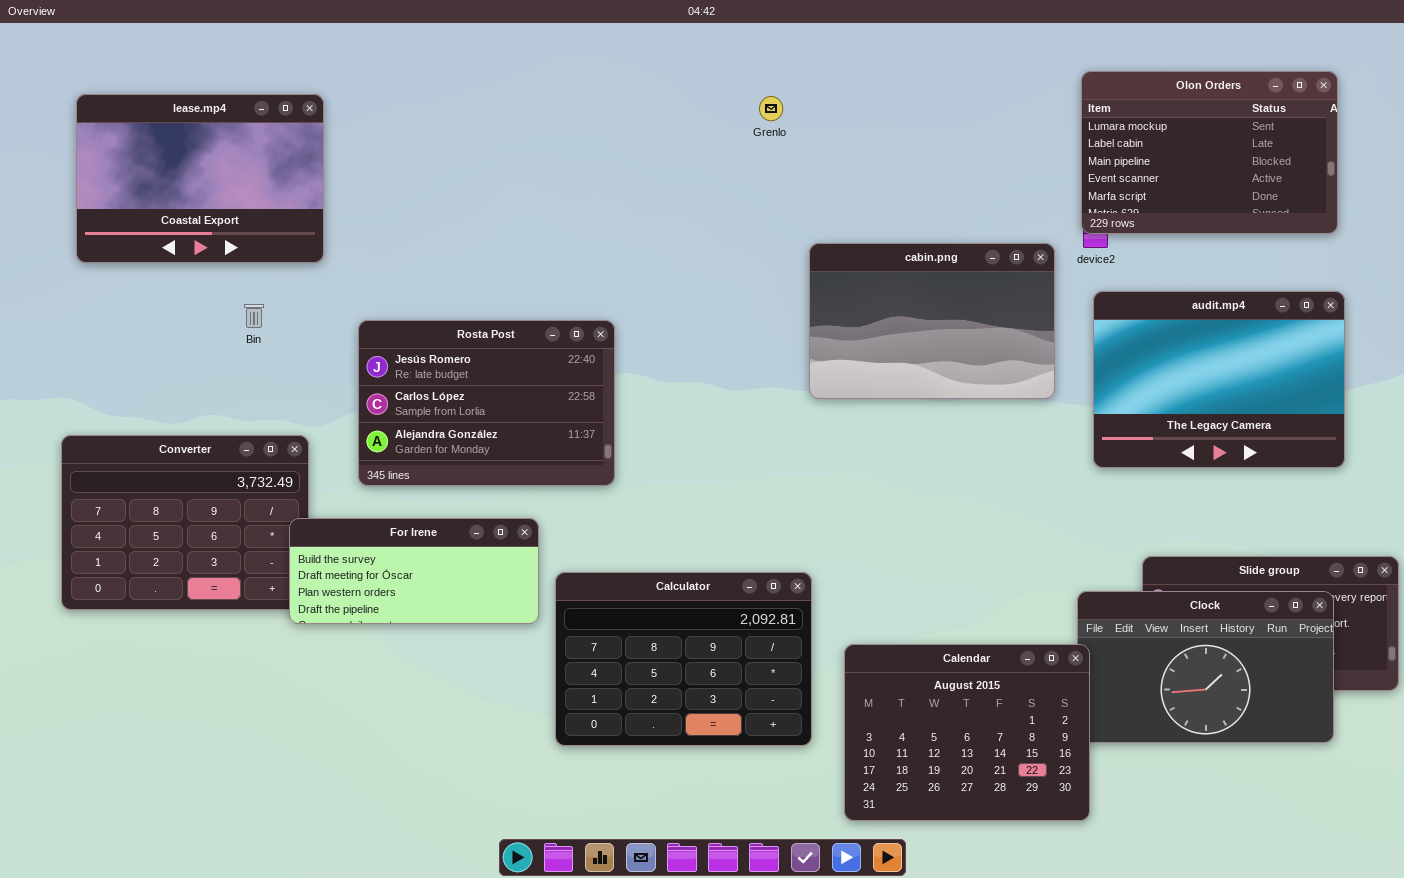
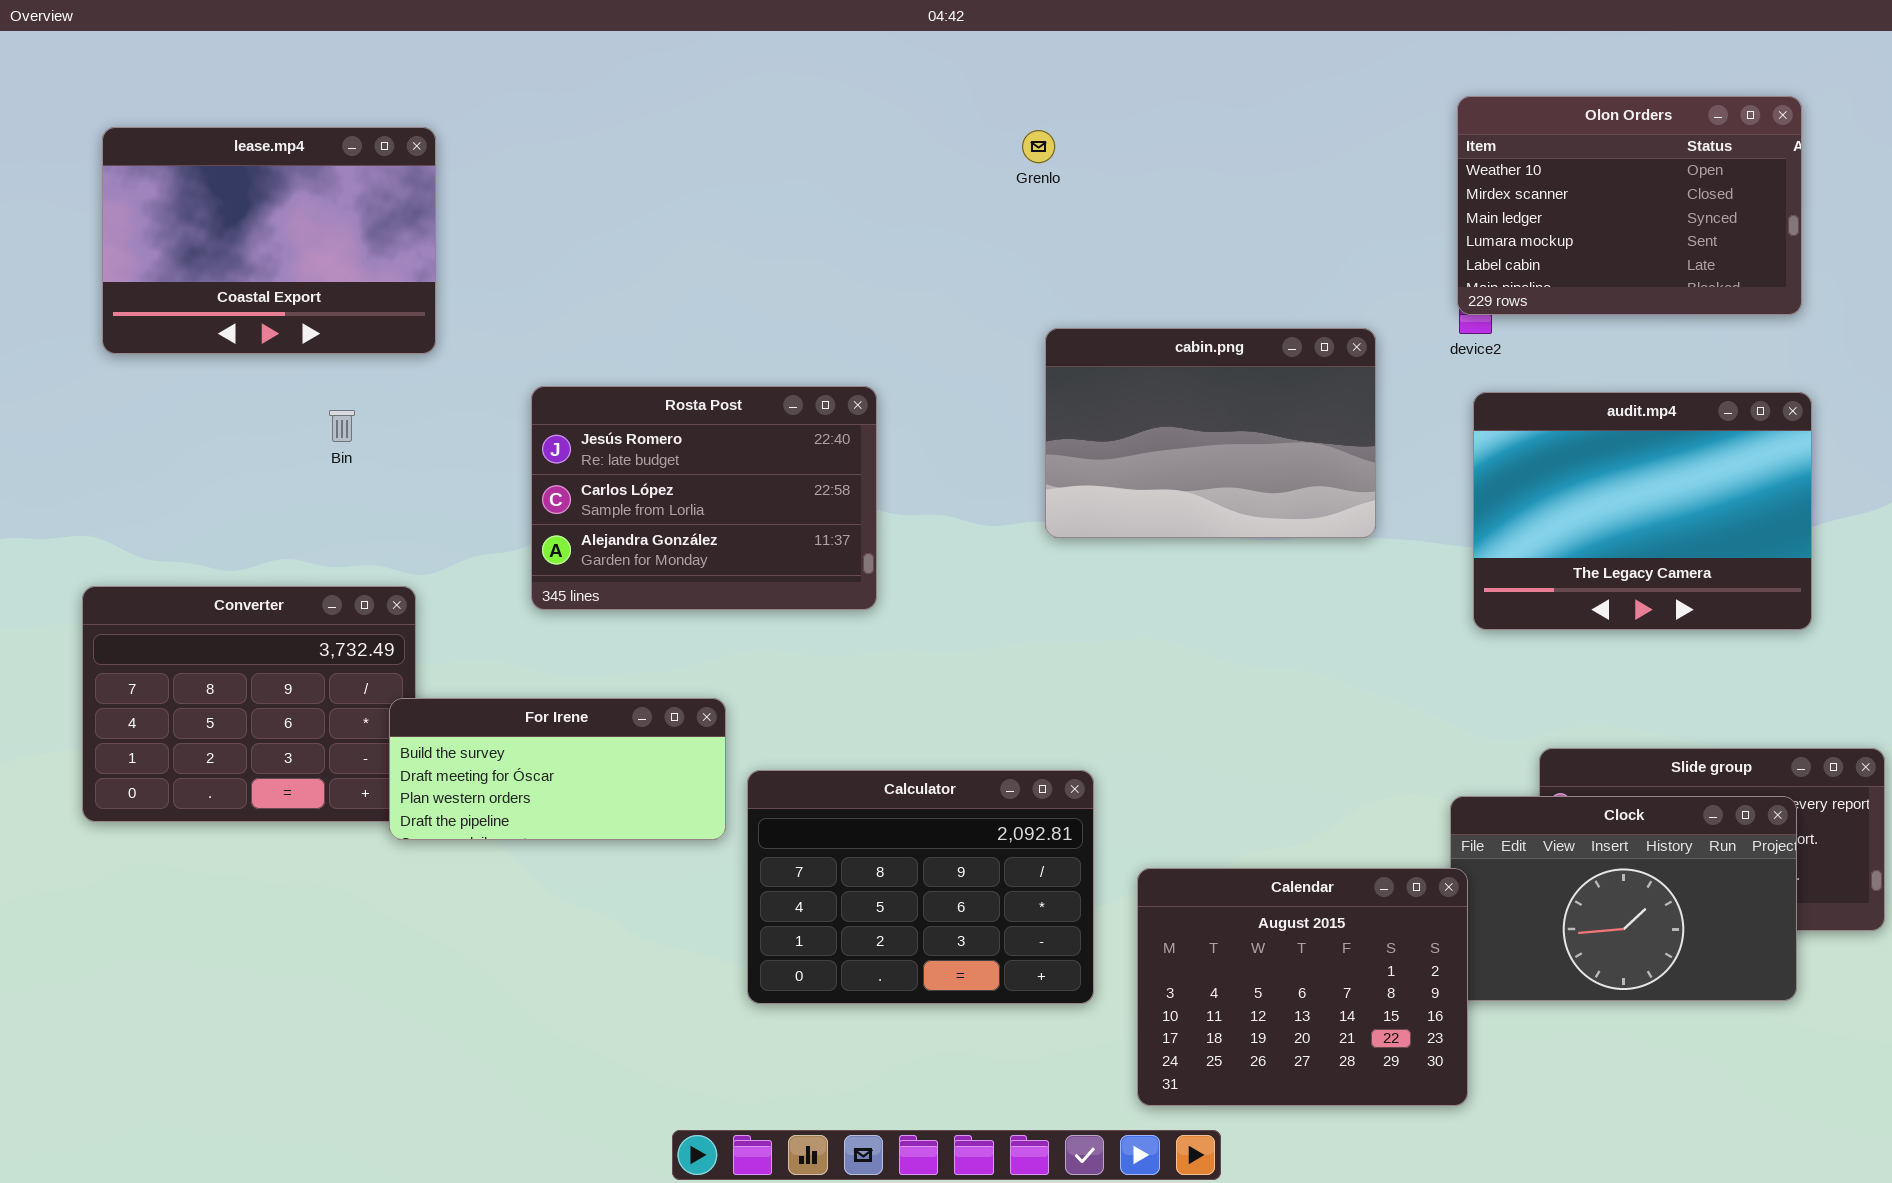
Olon Orders: [1081,71,1338,234] -> [1457,96,1802,315], scrolled up 3 rows
cabin.png: [809,243,1055,399] -> [1045,328,1376,538], moved
Rosta Post: [358,320,615,486] -> [531,386,877,610], moved

